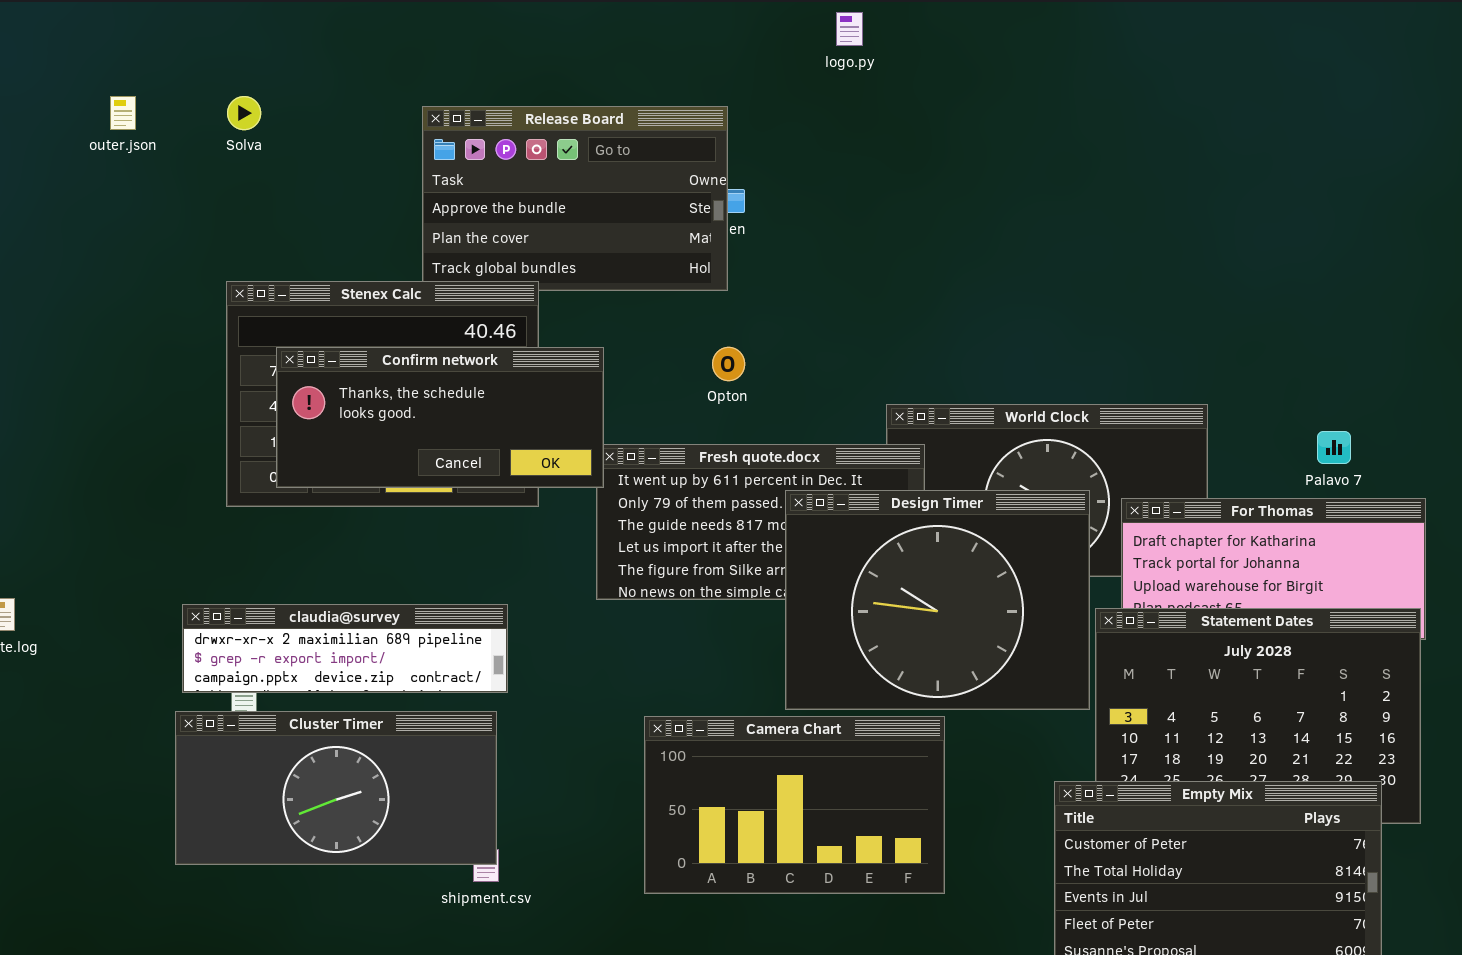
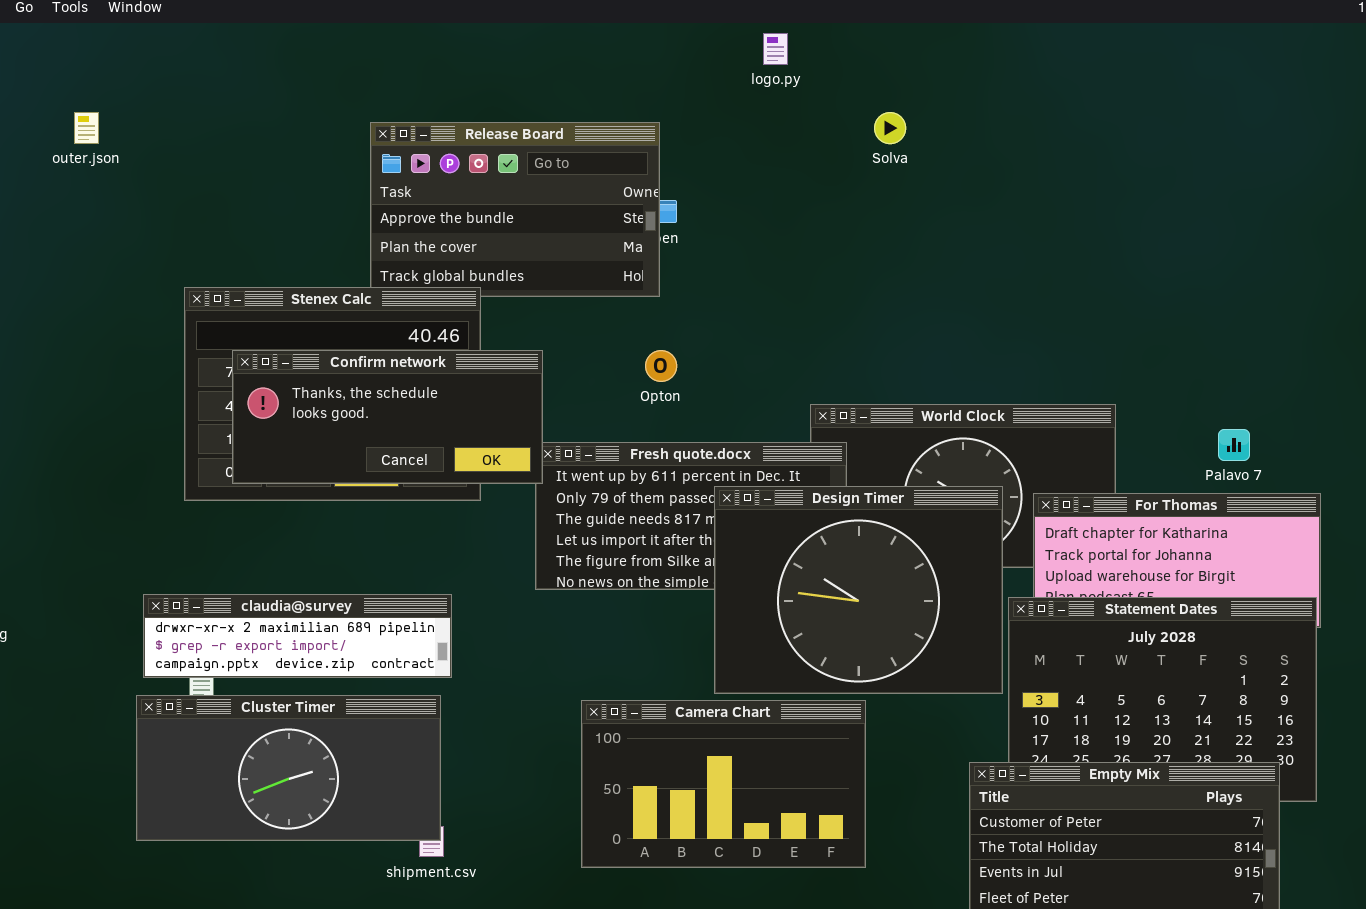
Solva: [227,96,261,130] -> [874,112,906,144], moved

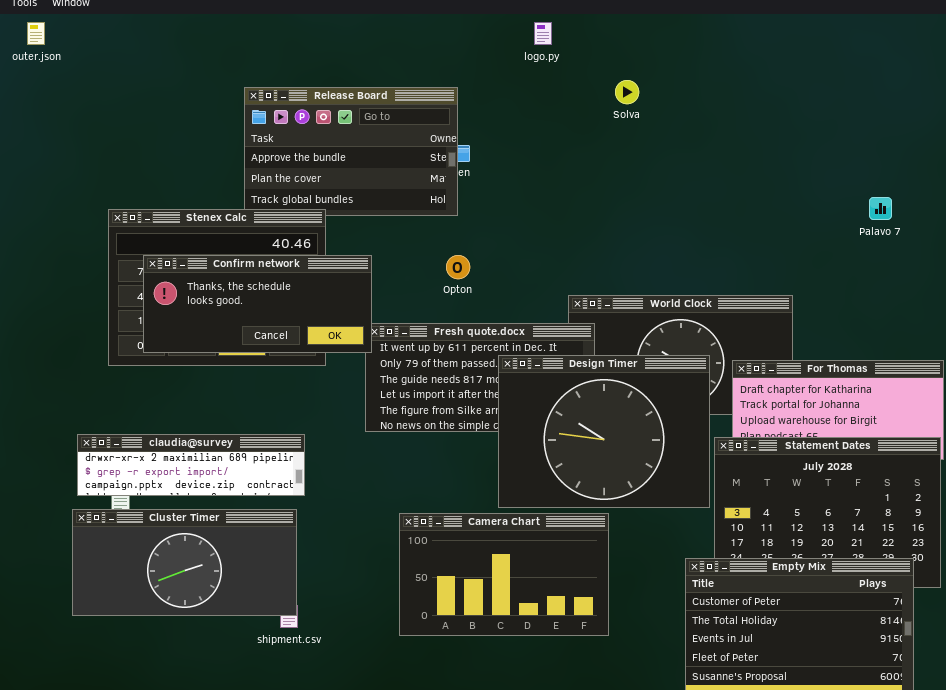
outer.json: [74,112,99,144] -> [27,22,45,45], moved
Palavo 7: [1218,429,1250,461] -> [869,197,892,220], moved

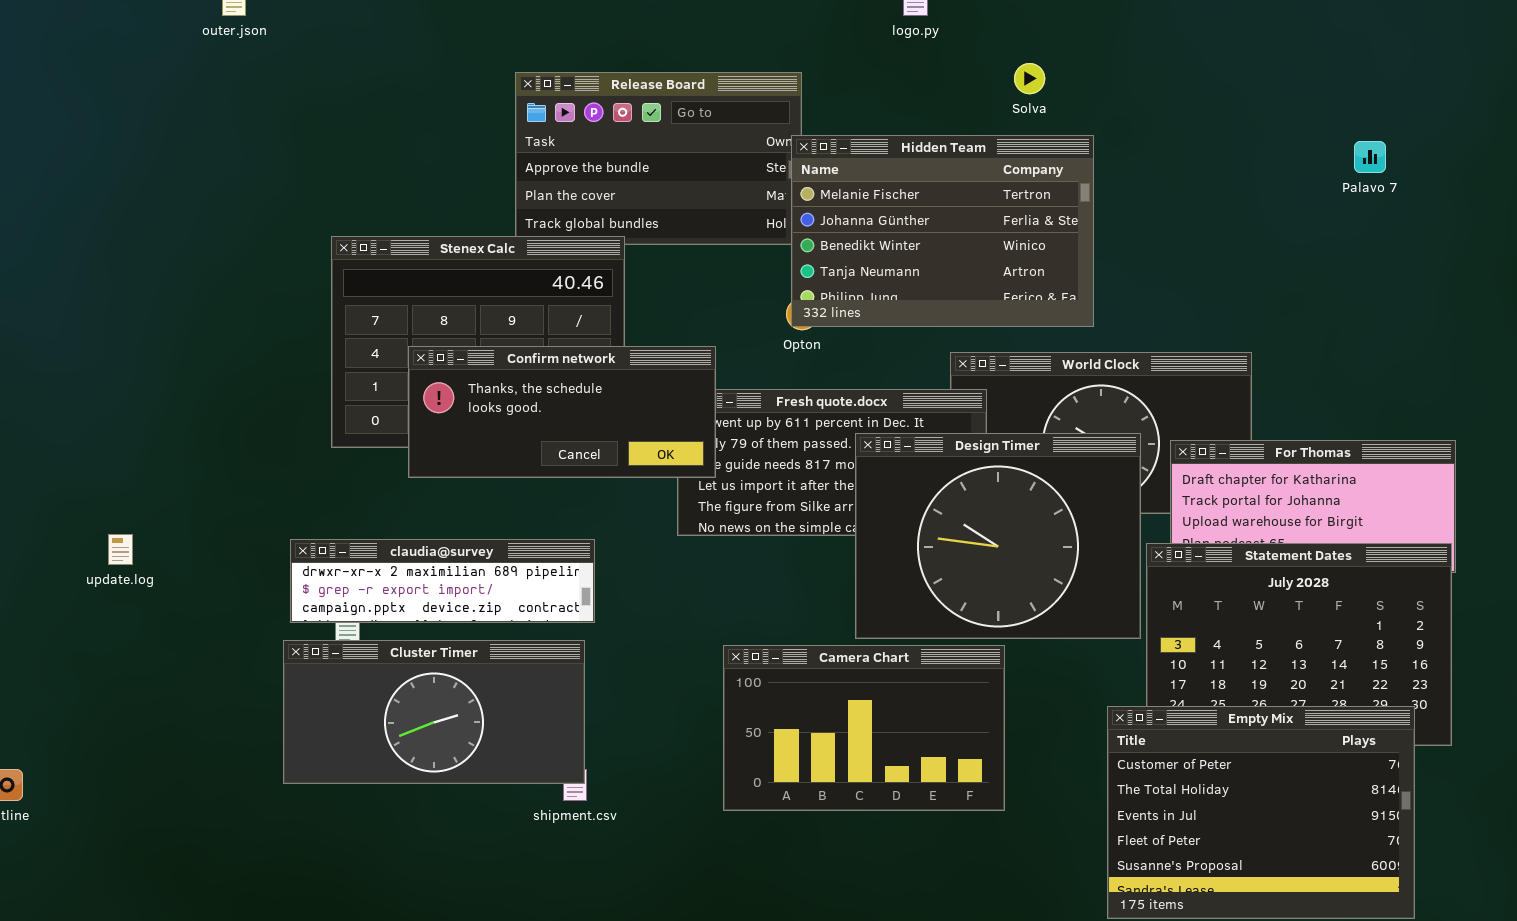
Hidden Team: none -> [791,135,1094,327], opened
Palavo 7: [869,197,892,220] -> [1354,141,1386,173], moved
Confirm network: [143,255,372,353] -> [408,346,716,478], moved

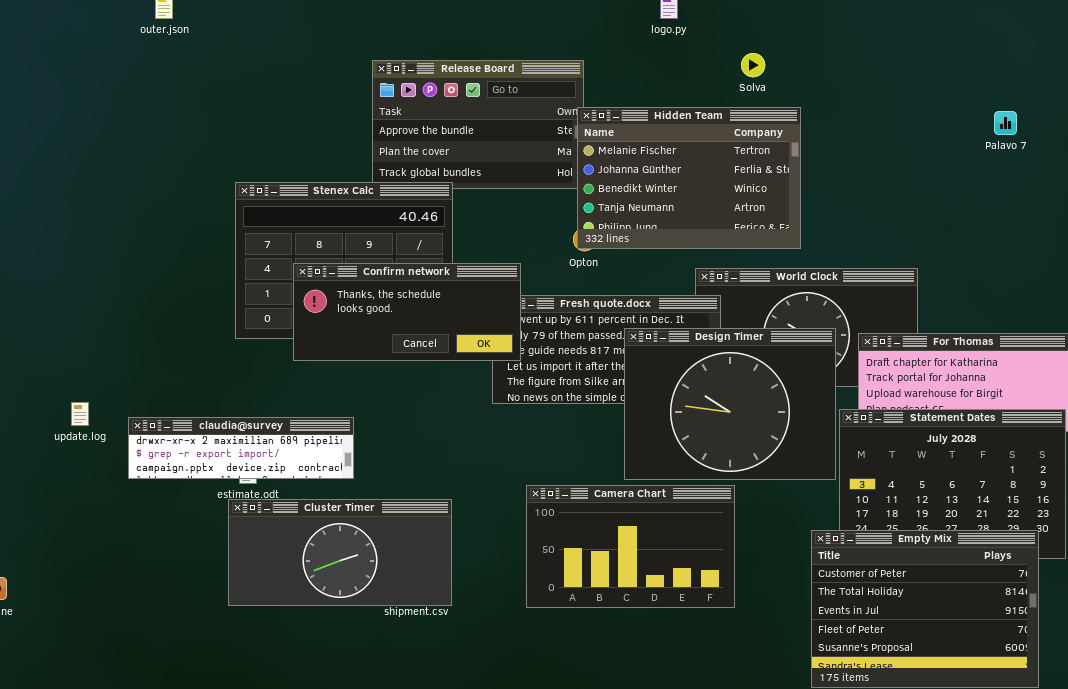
claudia@survey: [290,539,595,623] -> [128,417,354,479], moved
Cluster Timer: [283,640,585,784] -> [228,499,452,606], moved

